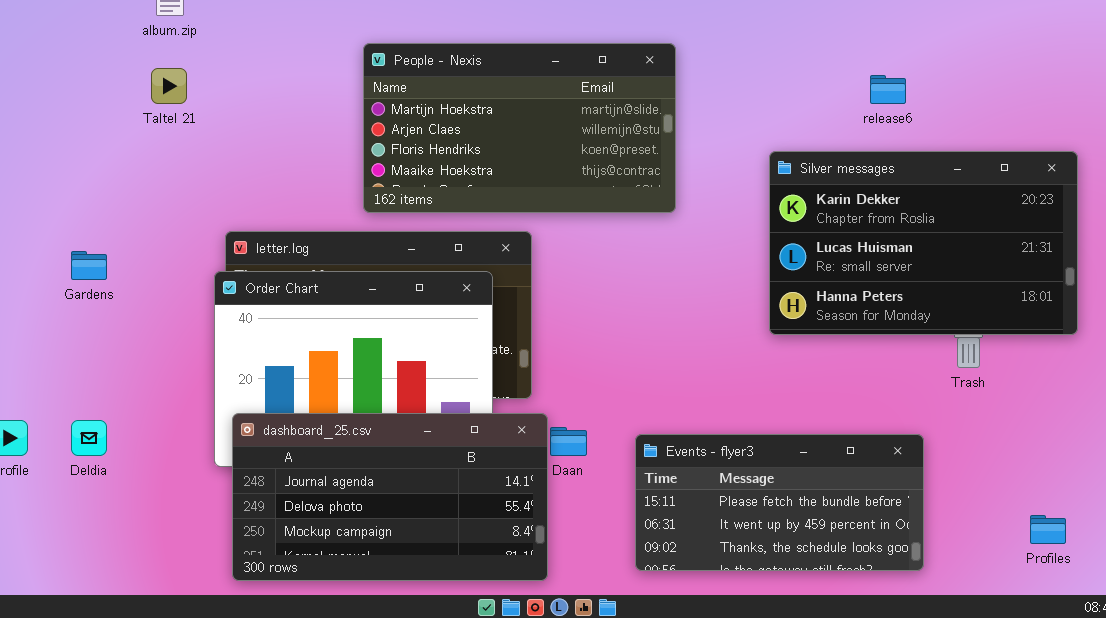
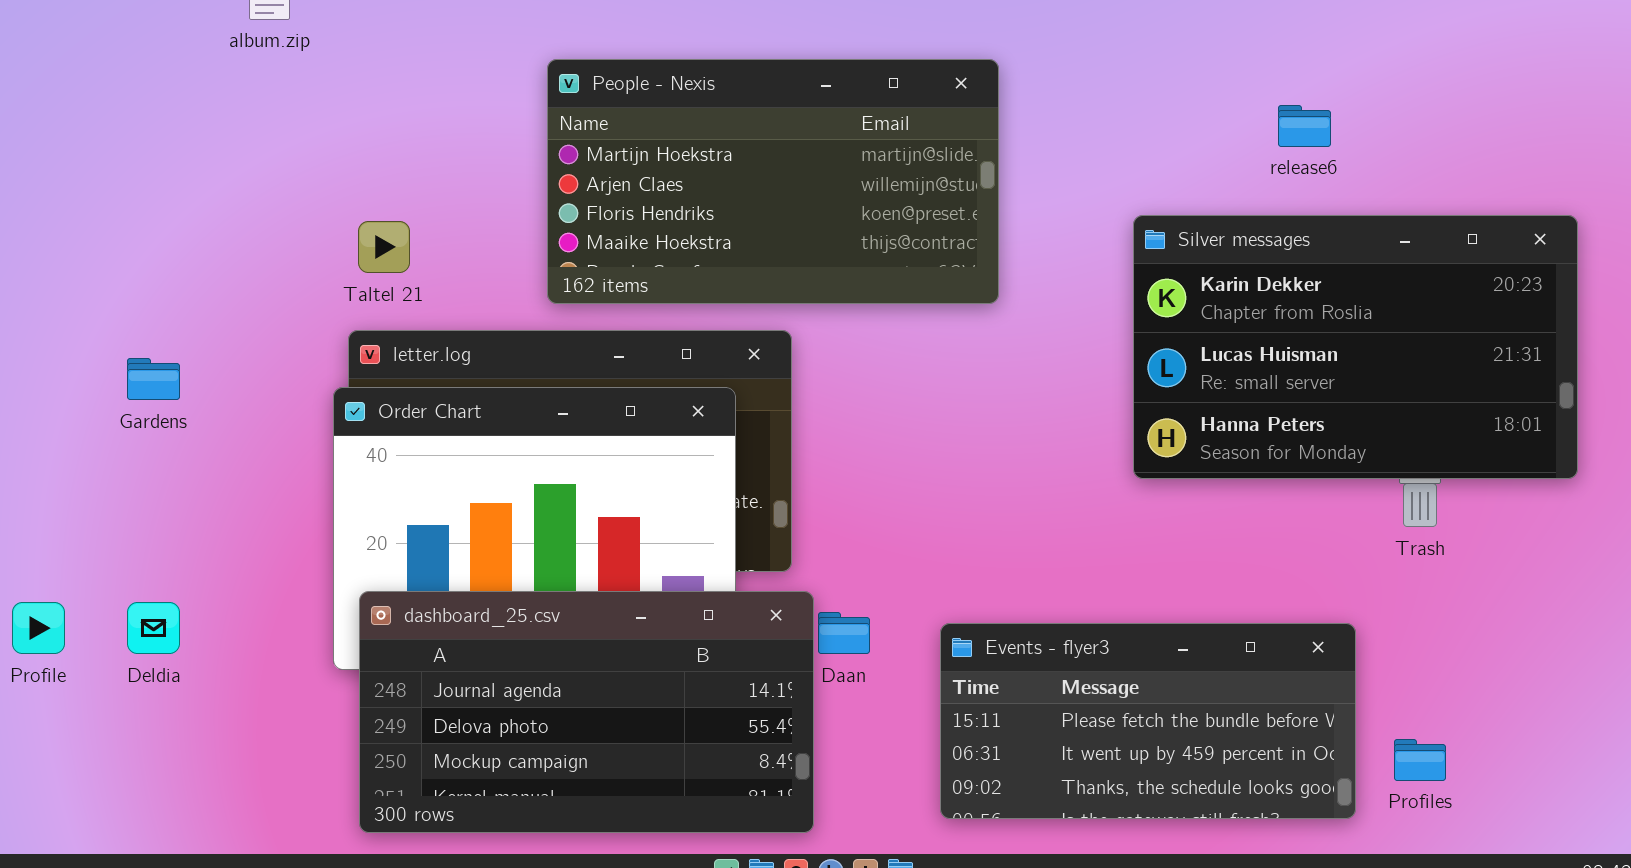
Taltel 21: [151,68,187,104] -> [358,221,410,273], moved
Profiles: [1030,515,1066,544] -> [1394,739,1446,781], moved

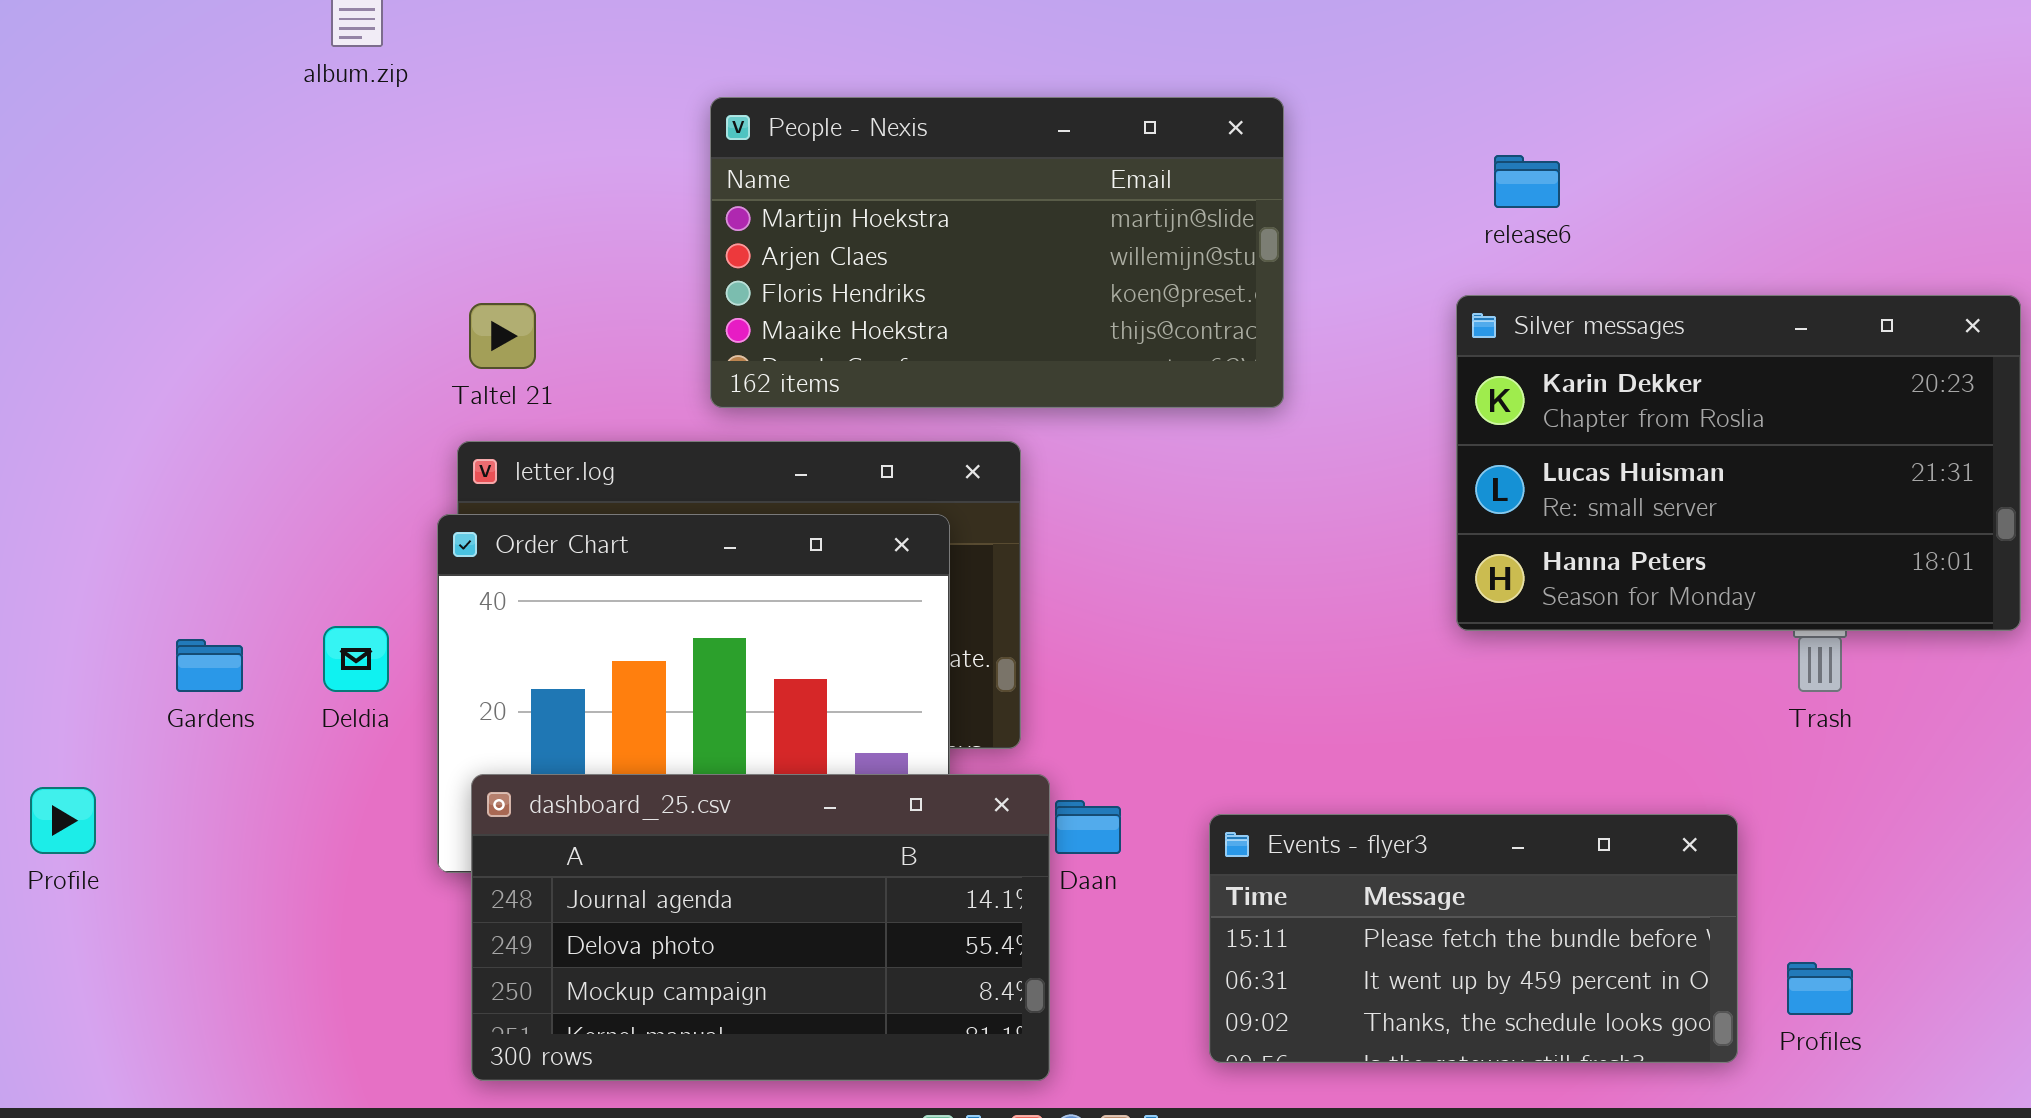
release6: [1278,105,1331,147] -> [1494,155,1560,208], moved
Gardens: [127,358,180,400] -> [176,639,243,692], moved
Deldia: [127,602,180,654] -> [323,626,389,692], moved

